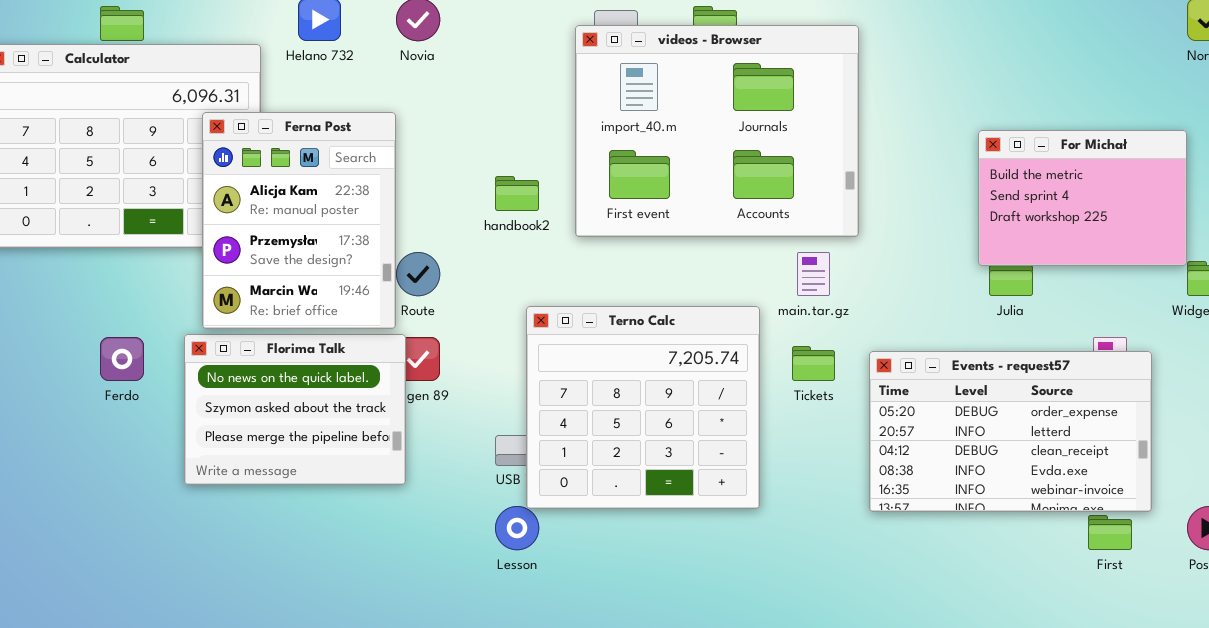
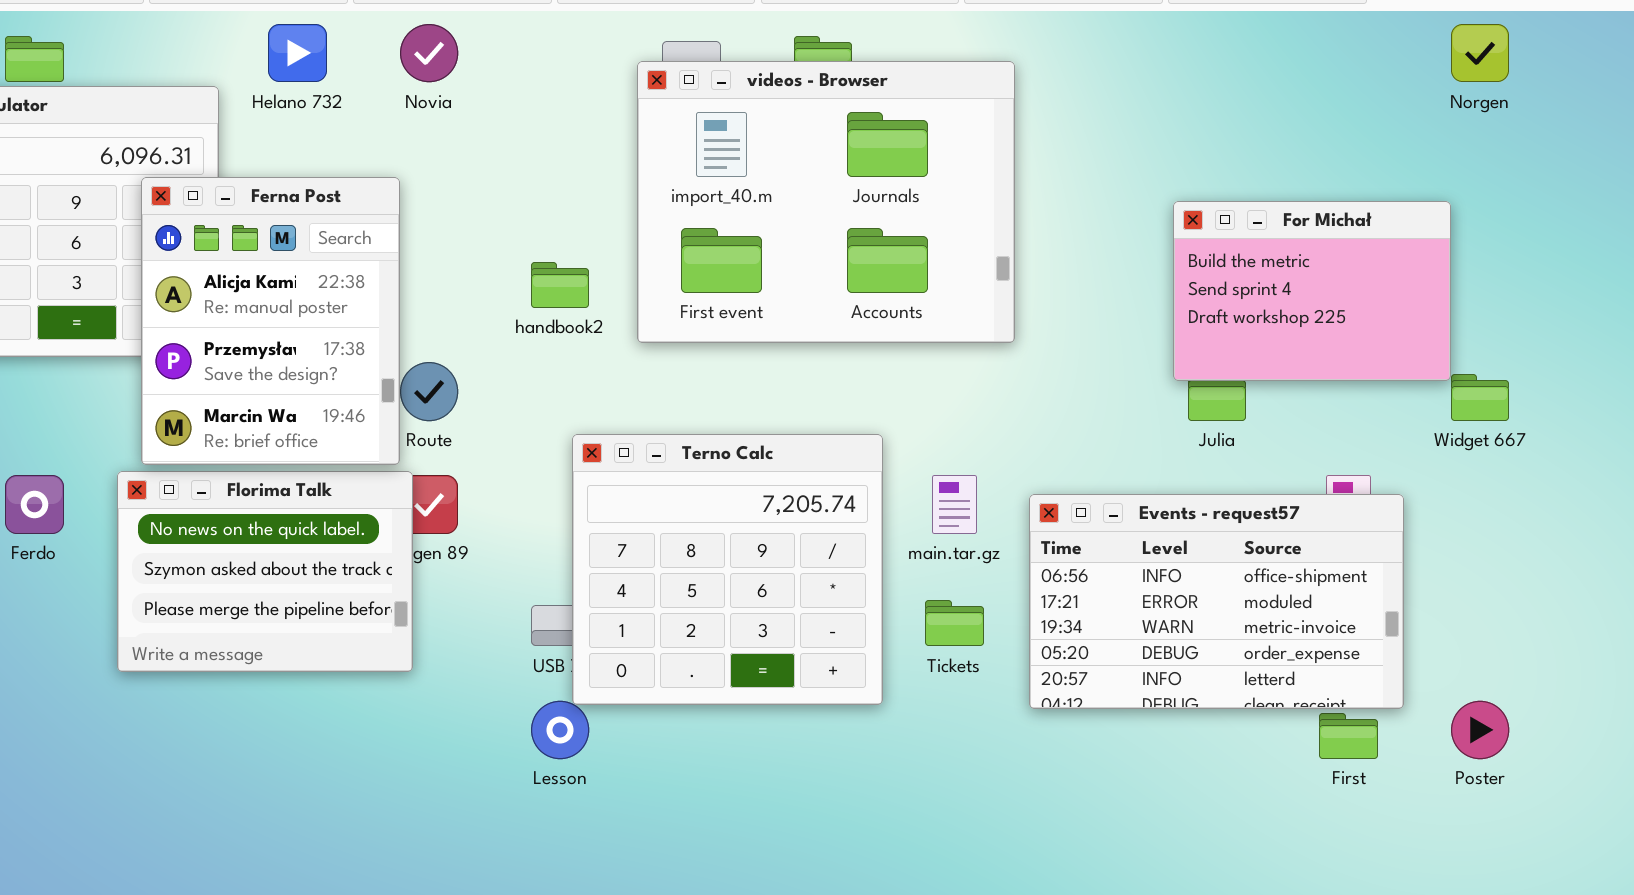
main.tar.gz: [797,252,830,296] -> [932,475,977,534], moved
Tickets: [792,346,835,381] -> [925,600,984,646], moved
Events - request57: [869,351,1152,512] -> [1029,494,1404,709], scrolled up 3 rows

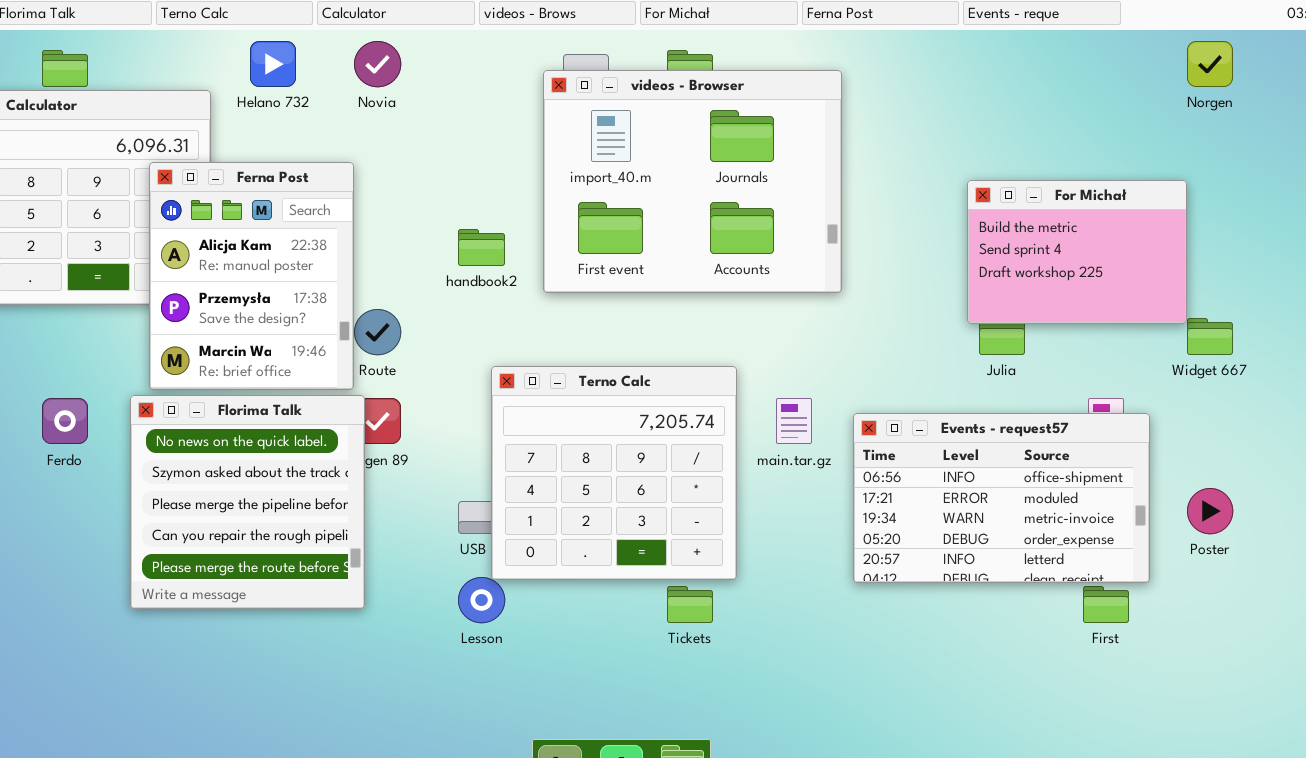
Florima Talk: [117,471,413,672] -> [130,395,365,609], resized
Tickets: [925,600,984,646] -> [667,586,713,623], moved
Poster: [1451,701,1509,759] -> [1187,488,1233,534], moved

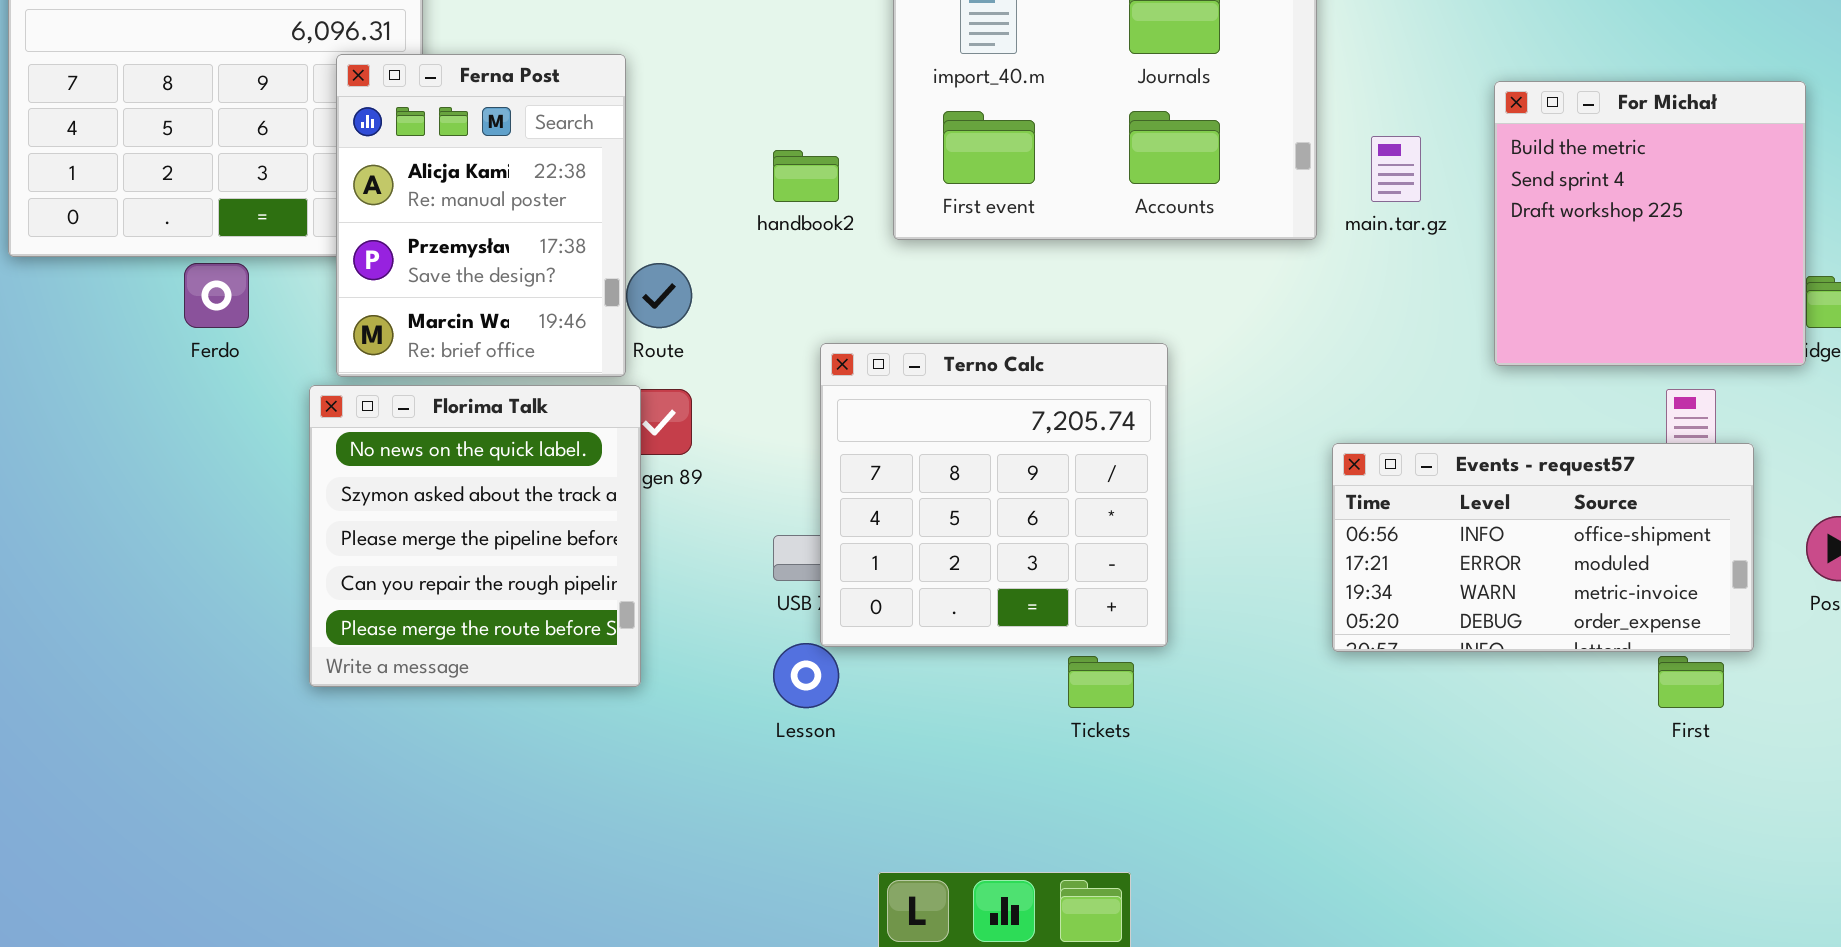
For Michał: [967,180,1187,324] -> [1494,81,1806,366], resized
Ferdo: [42,398,88,444] -> [184,263,249,328], moved
main.tar.gz: [776,398,812,444] -> [1371,136,1421,202], moved
Events - request57: [853,413,1150,583] -> [1332,443,1754,652], resized

